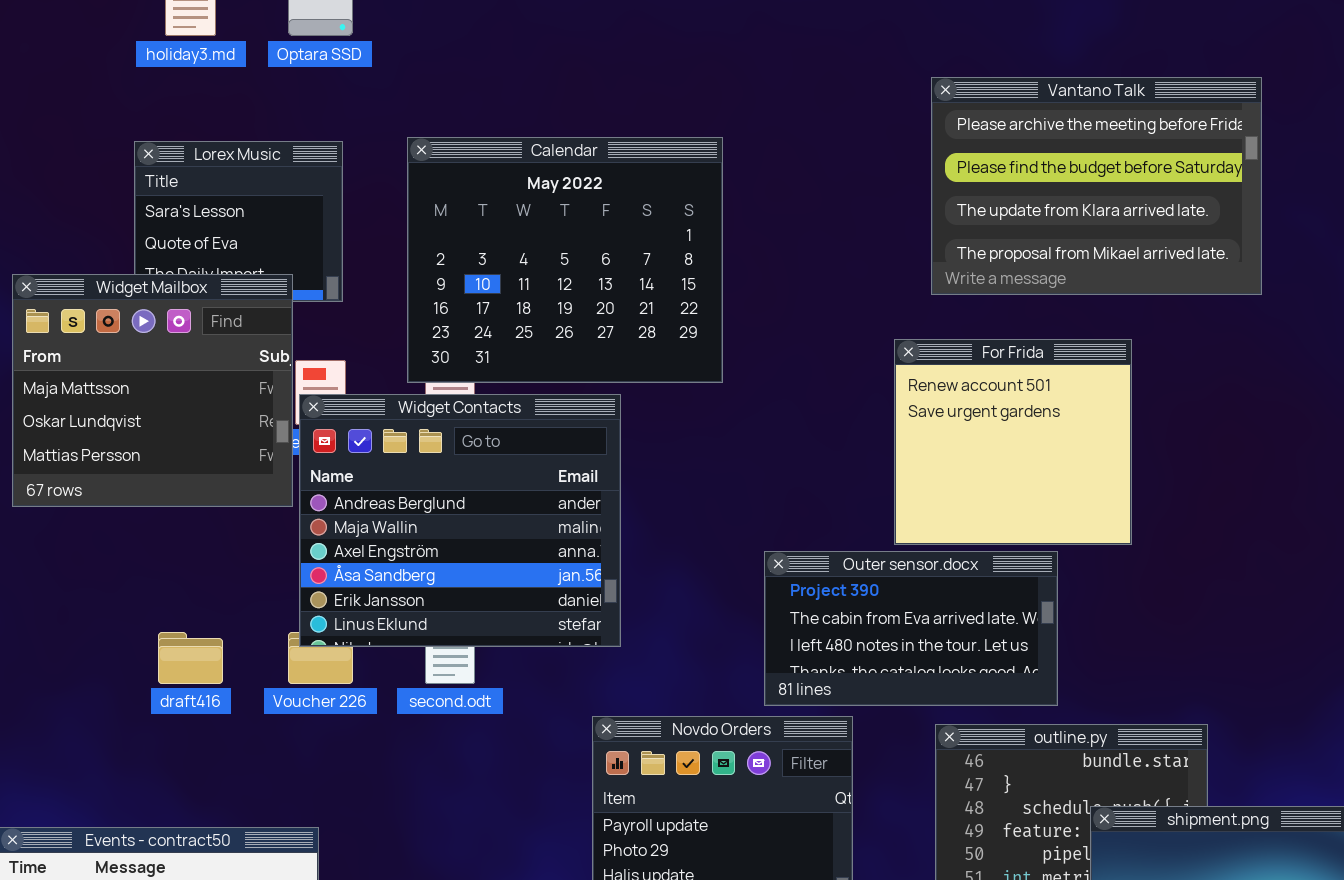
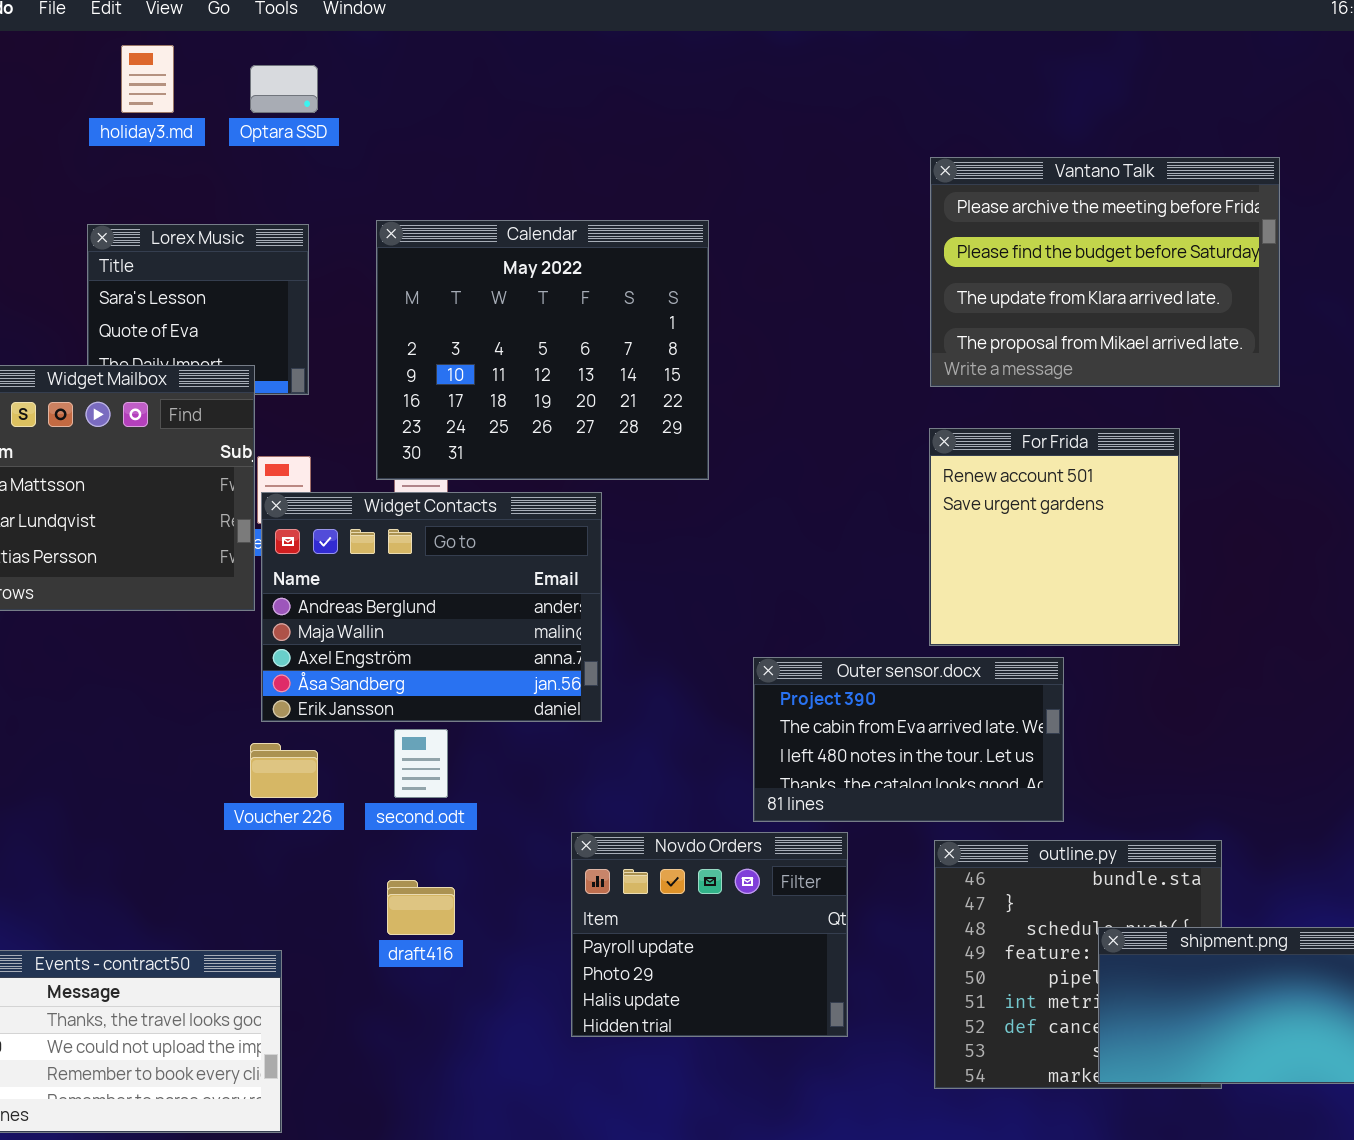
For Frida: [894,339,1132,545] -> [929,428,1180,646], moved
Widget Contacts: [299,394,621,647] -> [261,492,602,722], resized
draft416: [158,632,223,684] -> [387,880,455,935], moved

